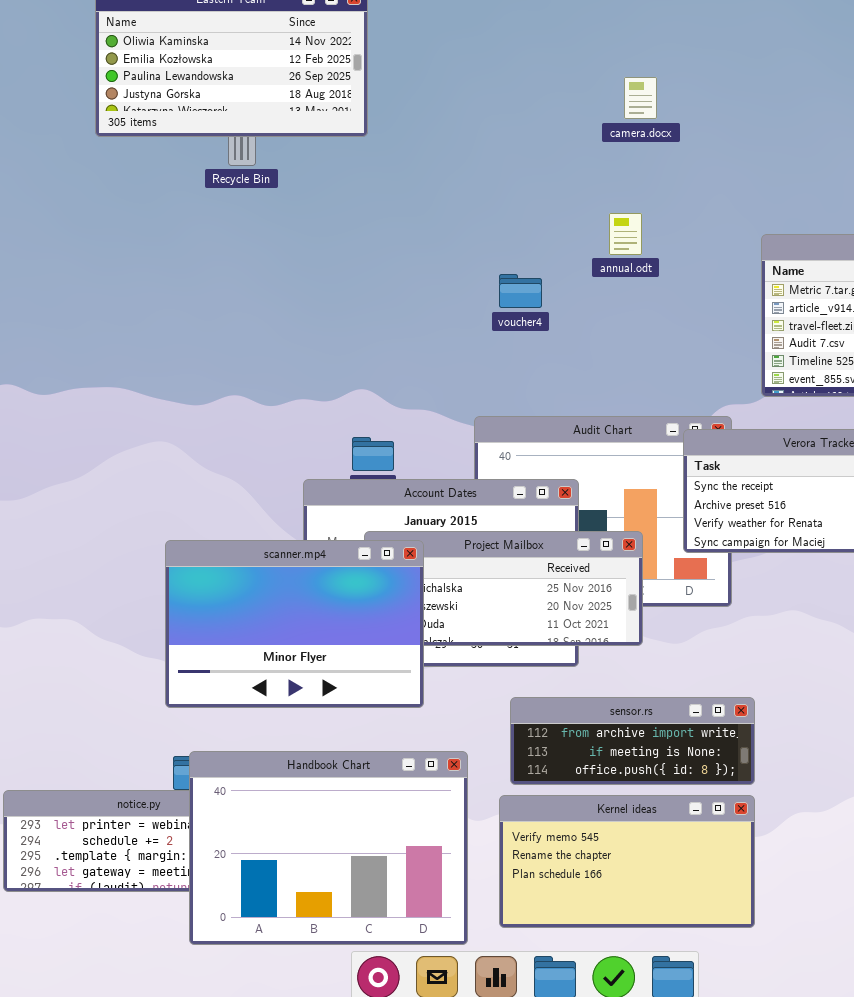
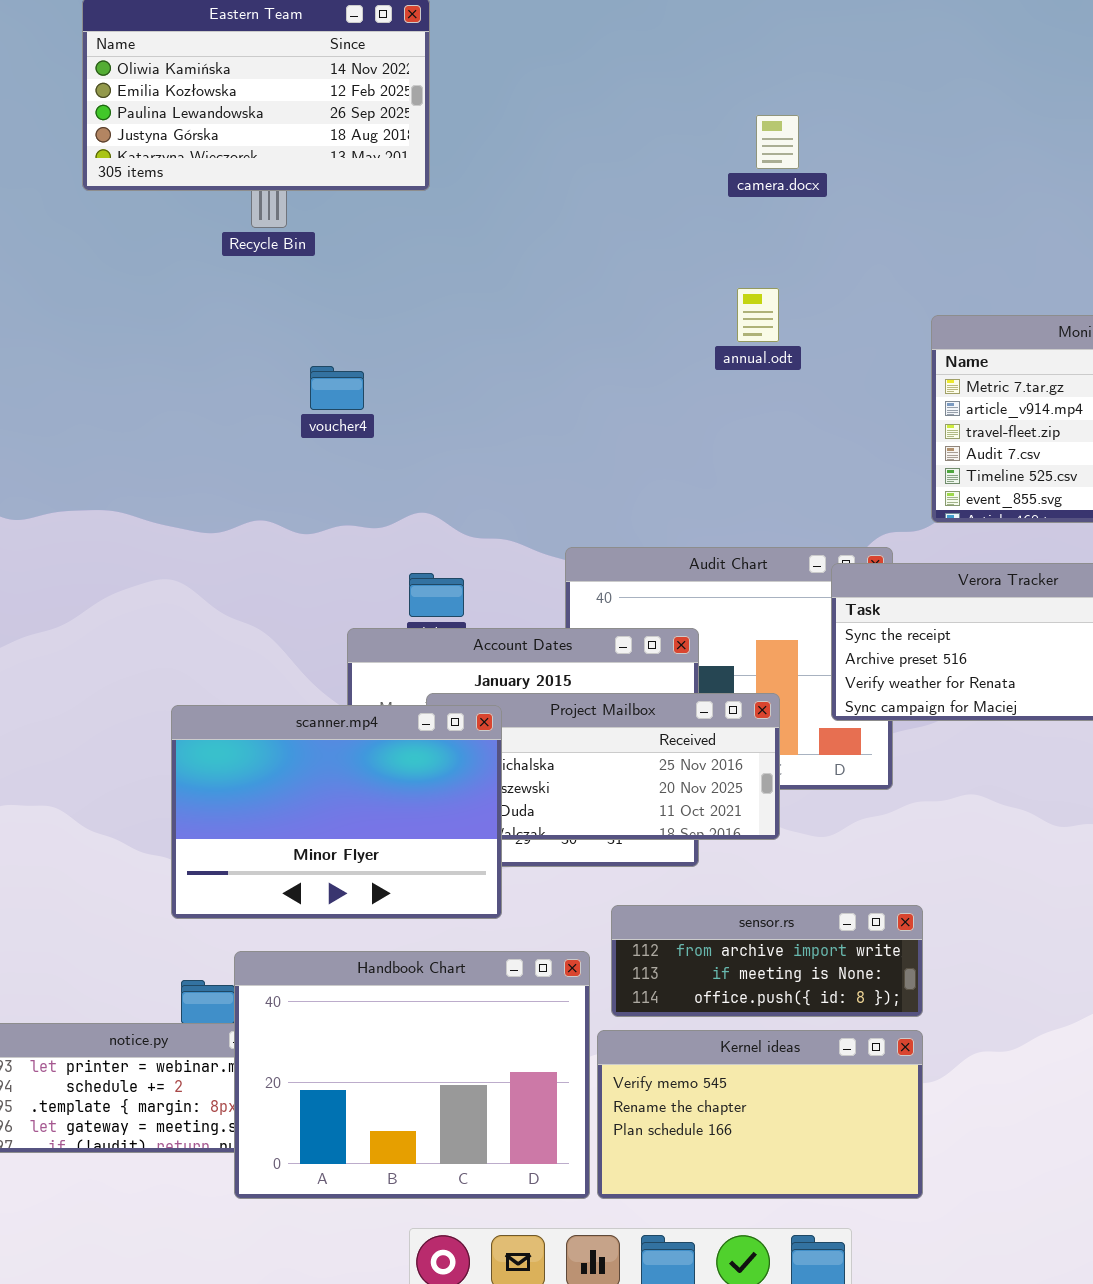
voucher4: [499,274,542,308] -> [310,366,364,410], moved
Handbook Chart: [189,751,468,945] -> [234,951,590,1199], moved

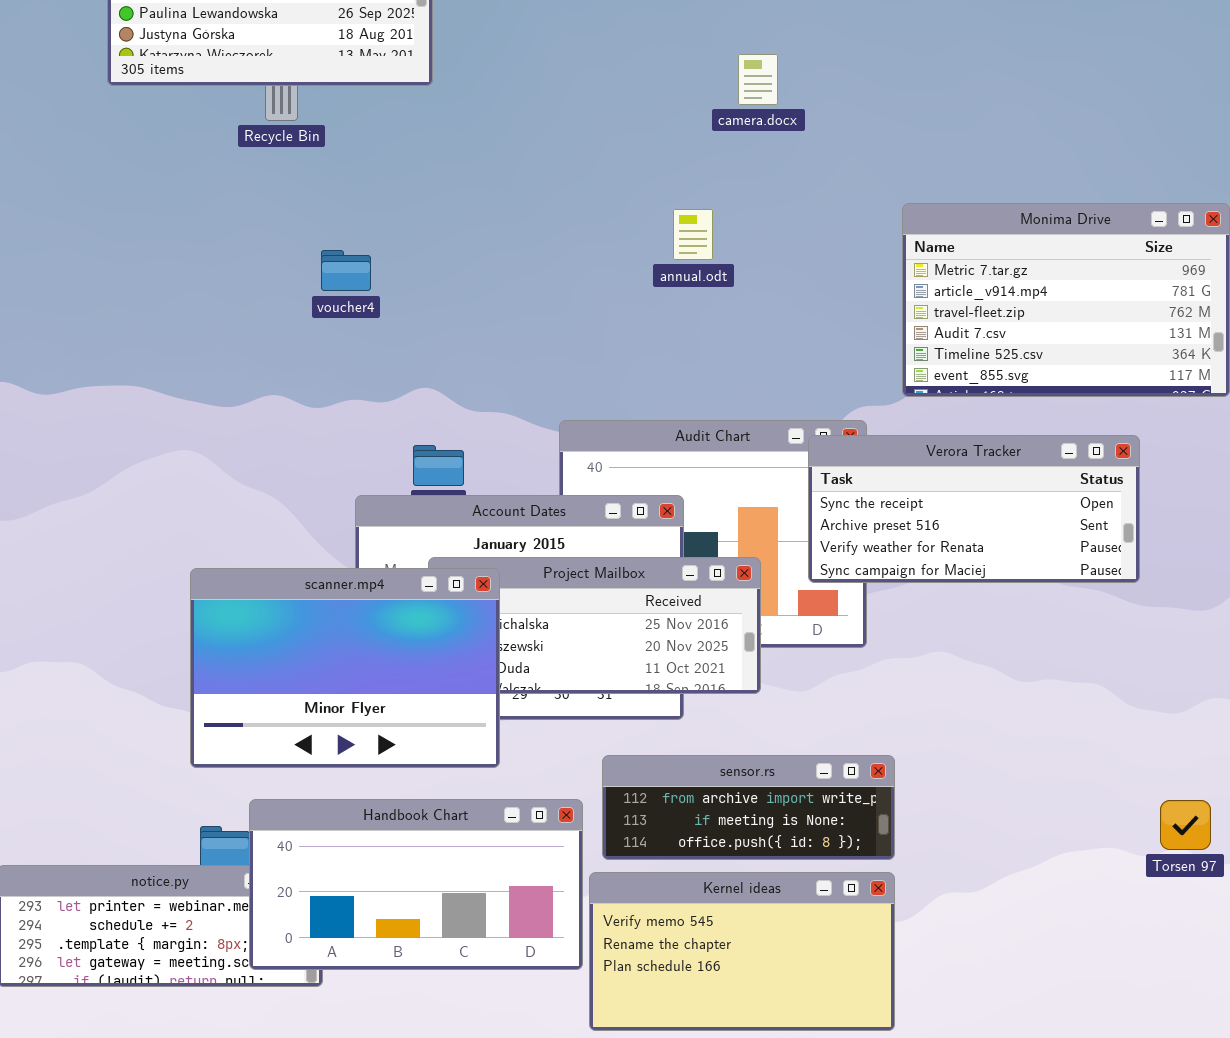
camera.docx: [756,115,799,169] -> [738,54,778,105], moved
annual.odt: [737,288,779,342] -> [673,209,713,260], moved
Handbook Chart: [234,951,590,1199] -> [249,799,583,970], resized

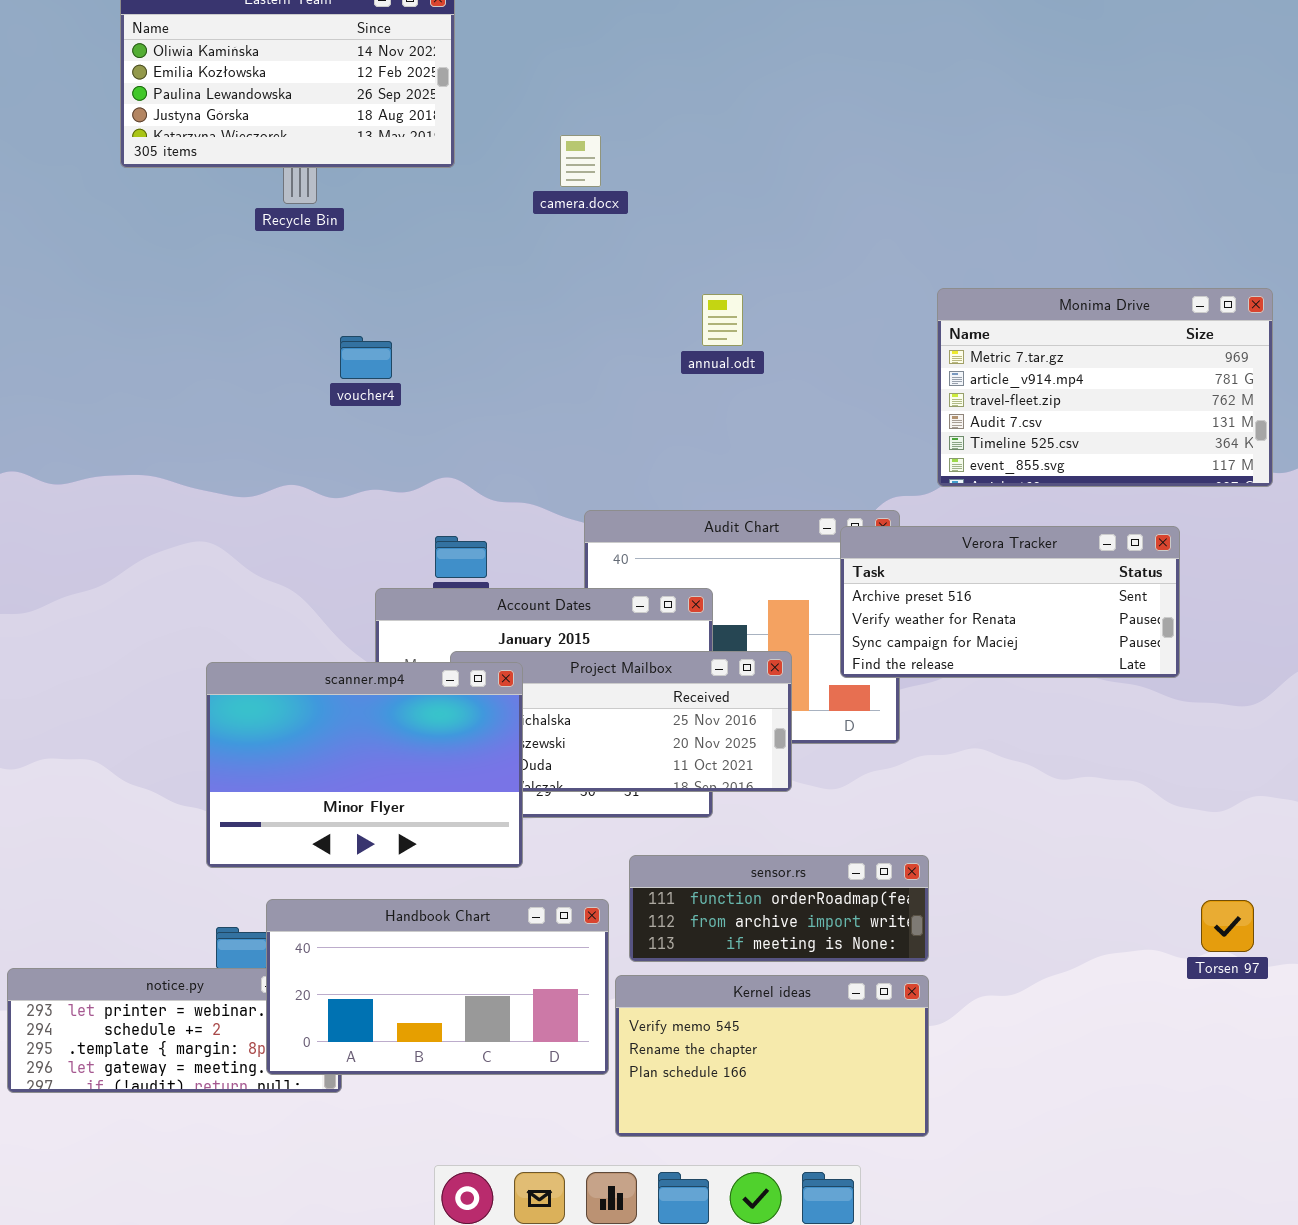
camera.docx: [738,54,778,105] -> [560,135,601,187], moved
Verora Tracker: [808,435,1140,583] -> [840,526,1180,678], scrolled down 1 row
sensor.rs: [602,755,895,860] -> [629,855,929,962], scrolled up 1 row

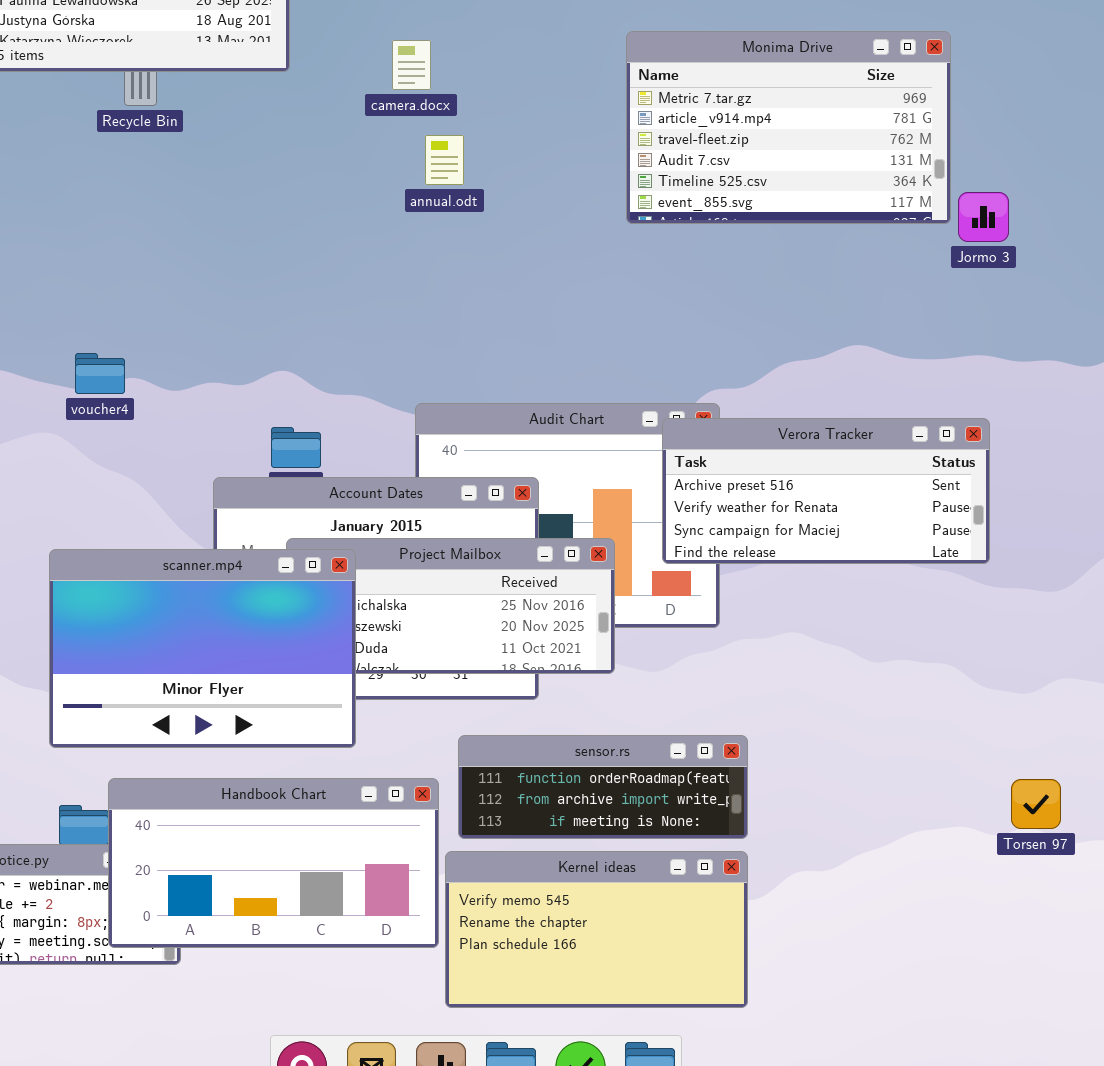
Monima Drive: [937,288,1273,487] -> [626,31,951,224], moved
annual.odt: [702,294,743,346] -> [425,135,464,185], moved
voucher4: [340,336,392,379] -> [75,353,125,394], moved

